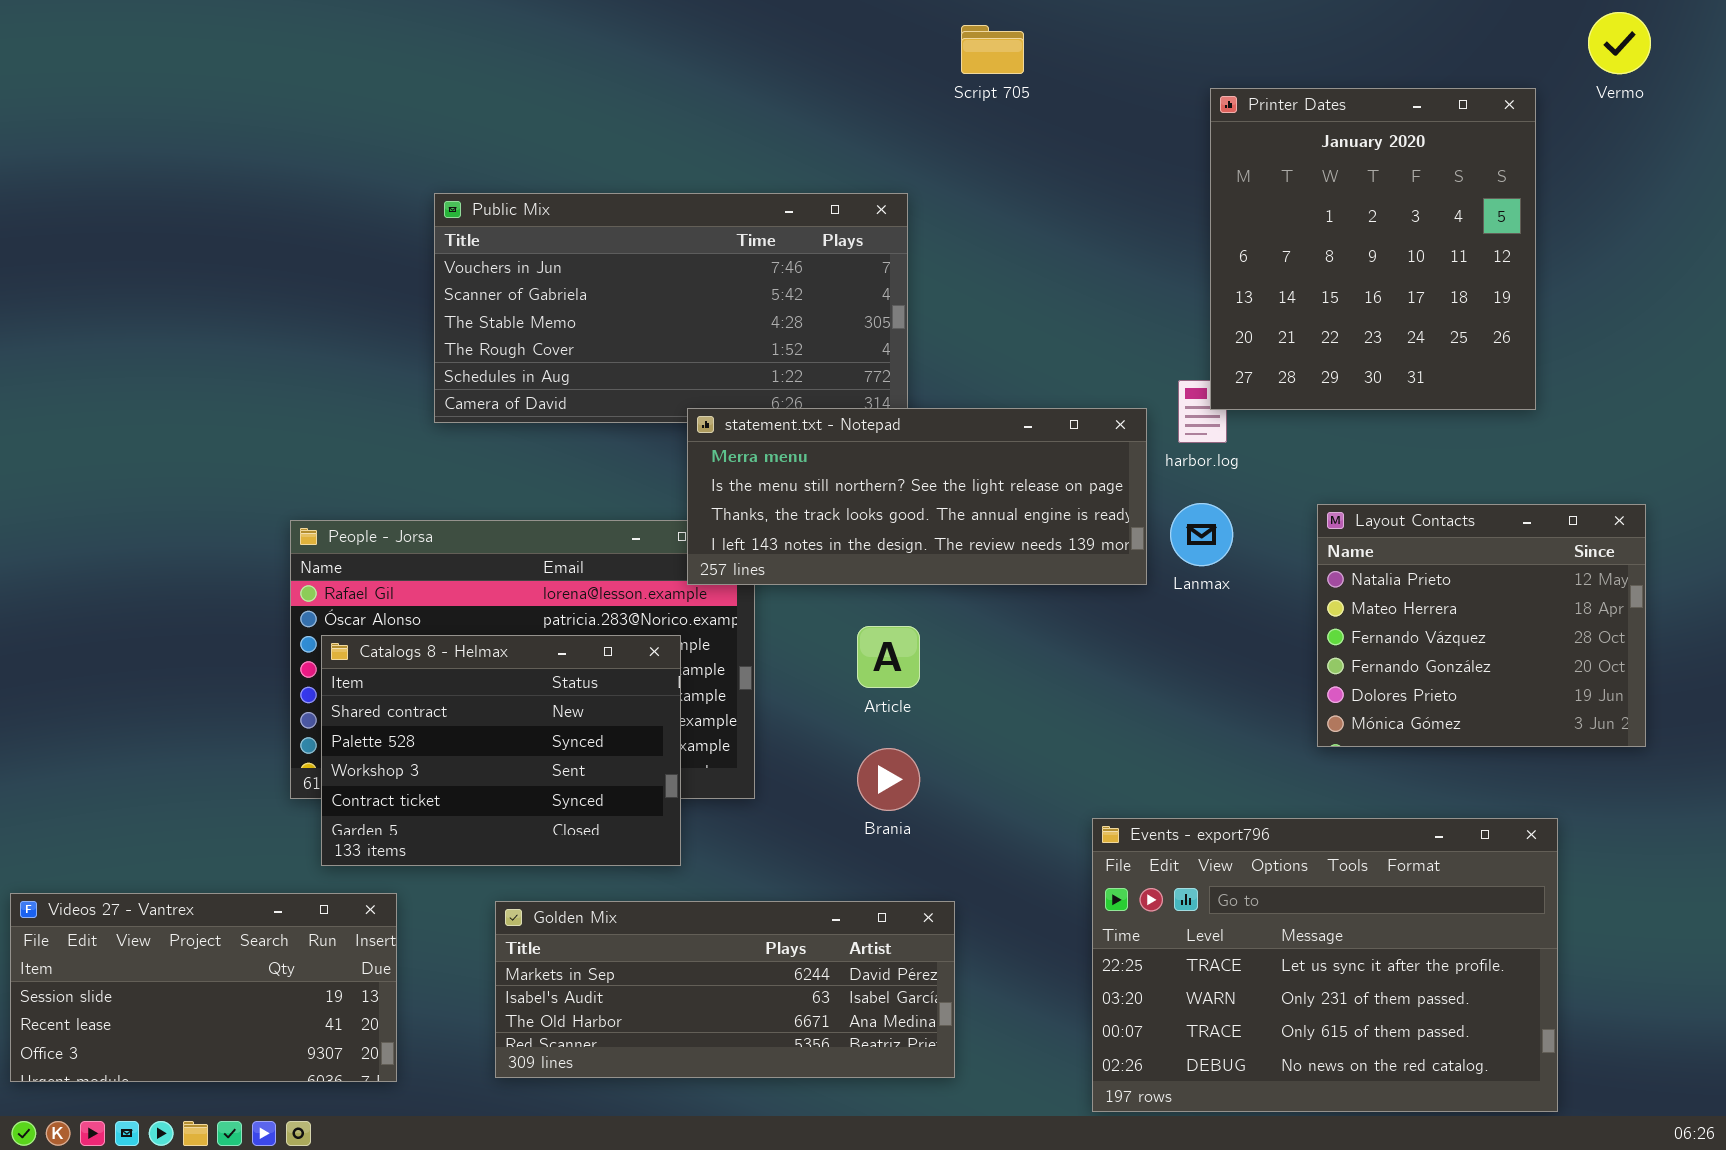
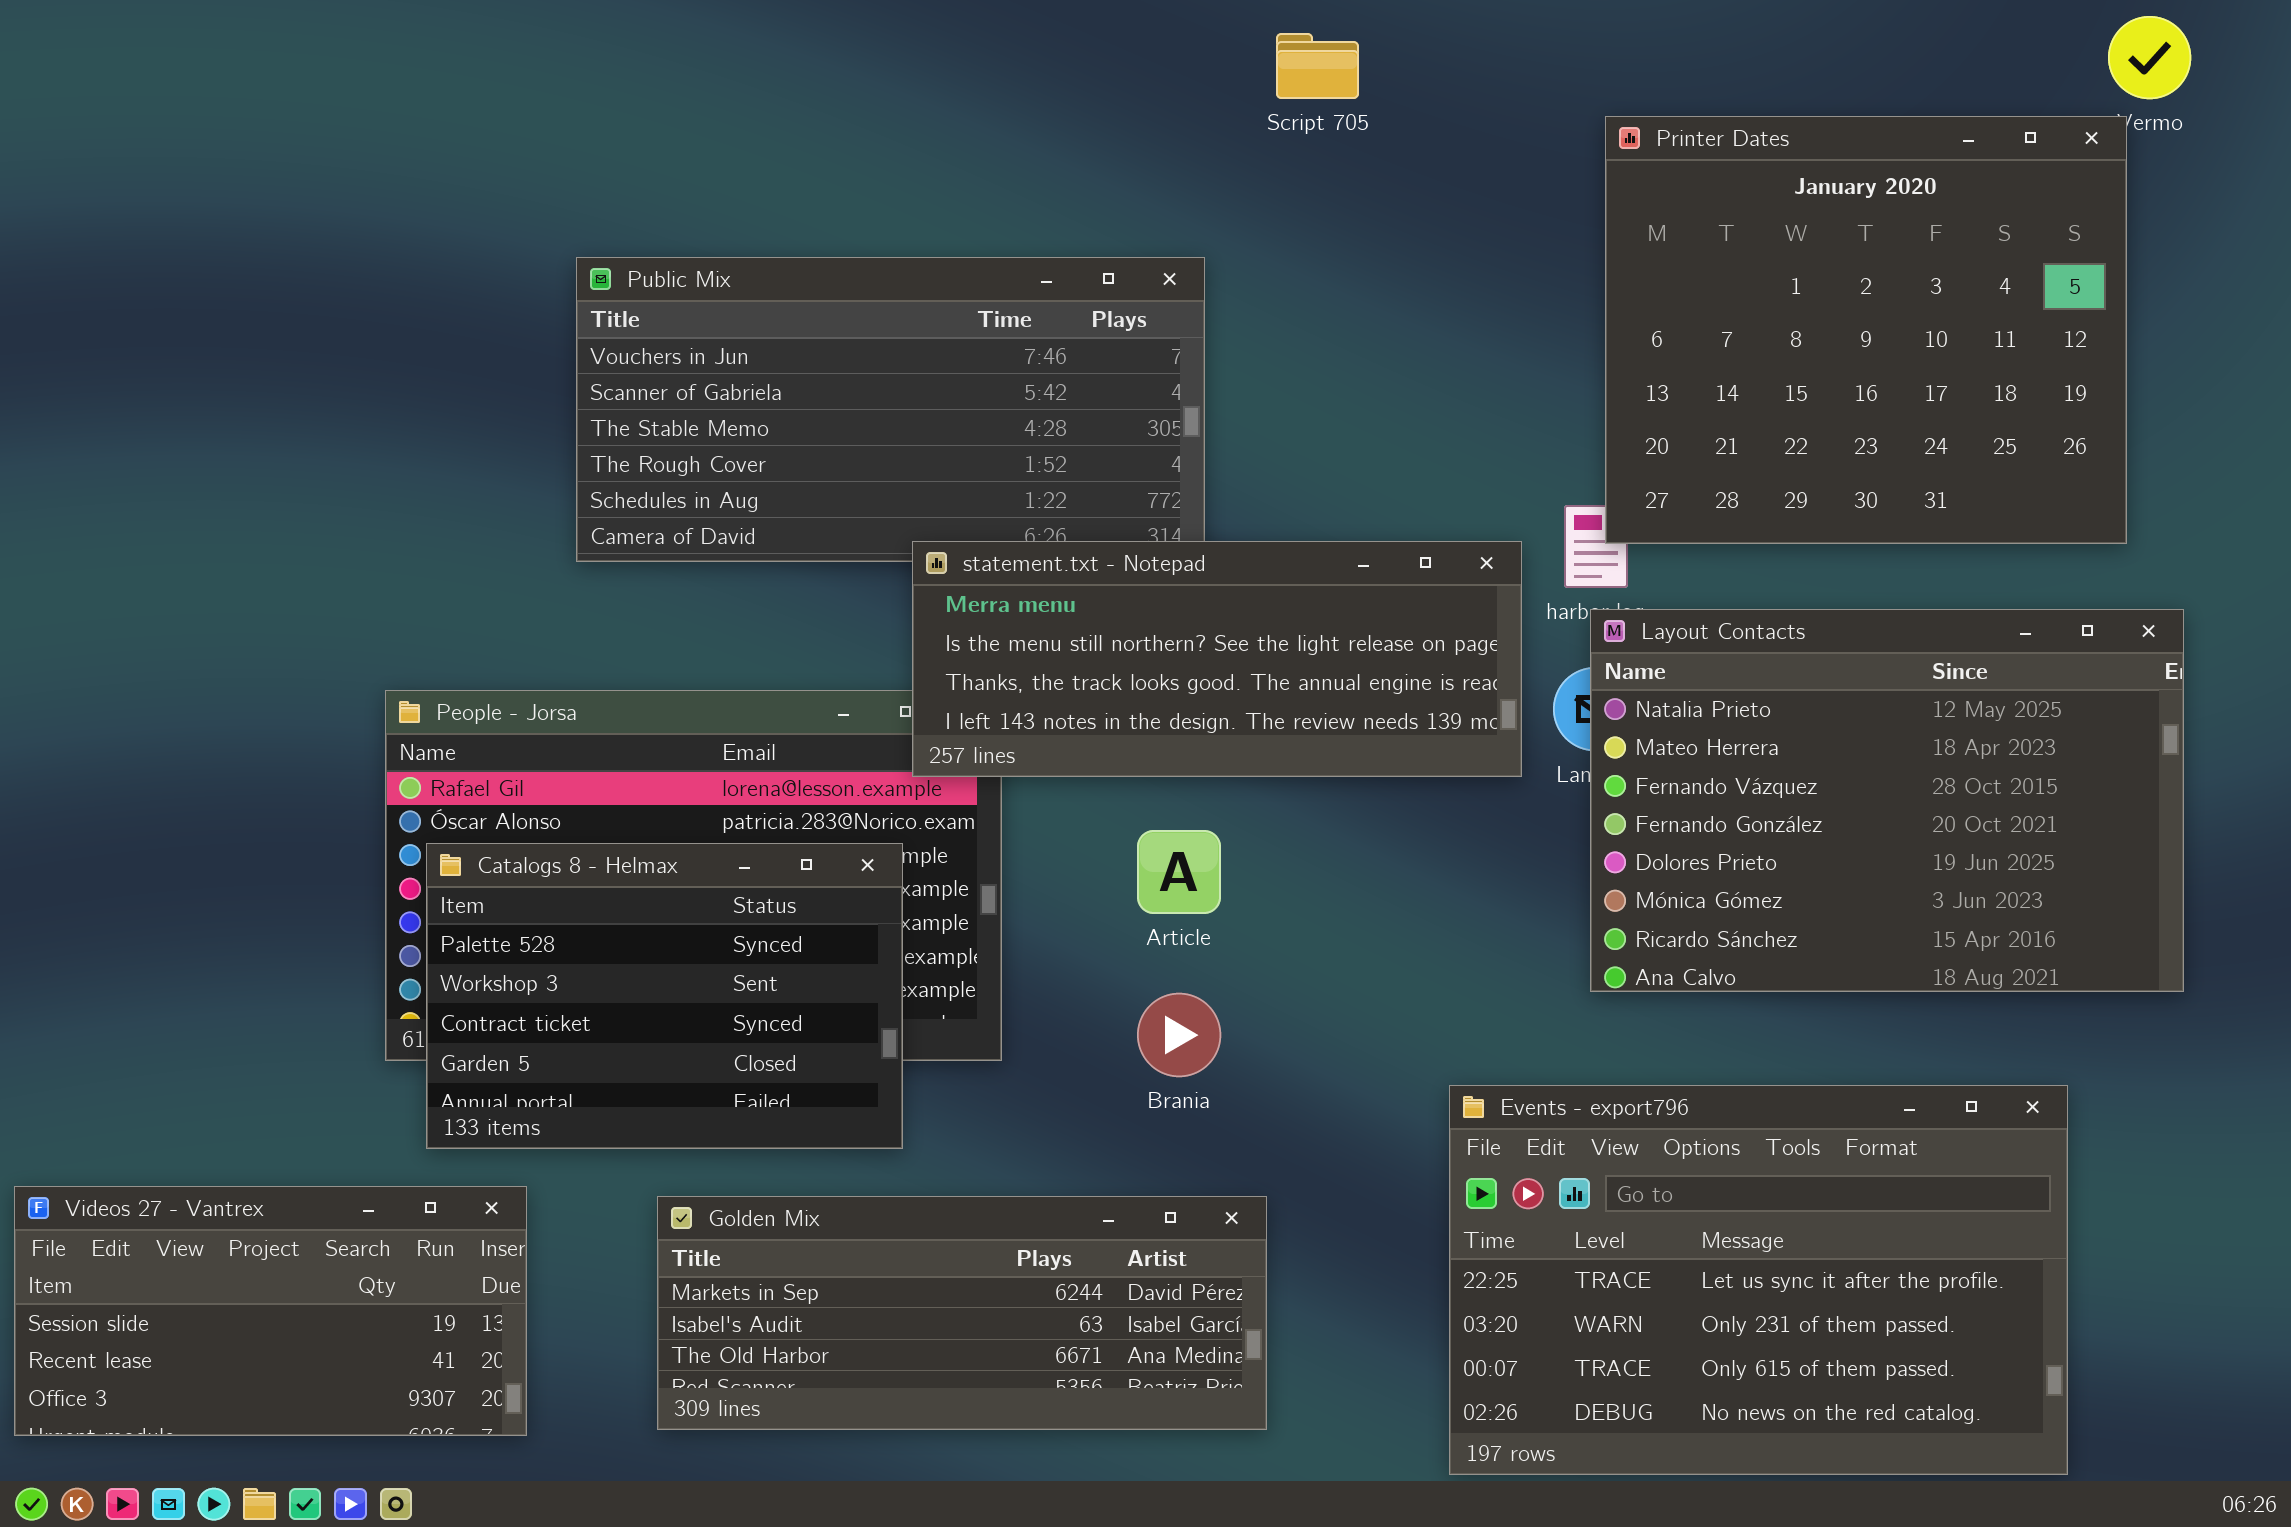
Printer Dates: [1210,88,1536,410] -> [1605,116,2127,544], resized
Layout Contacts: [1317,504,1646,747] -> [1590,609,2184,992], resized
Catalogs 8 - Helmax: [321,635,681,866] -> [426,843,903,1149], scrolled down 1 row

